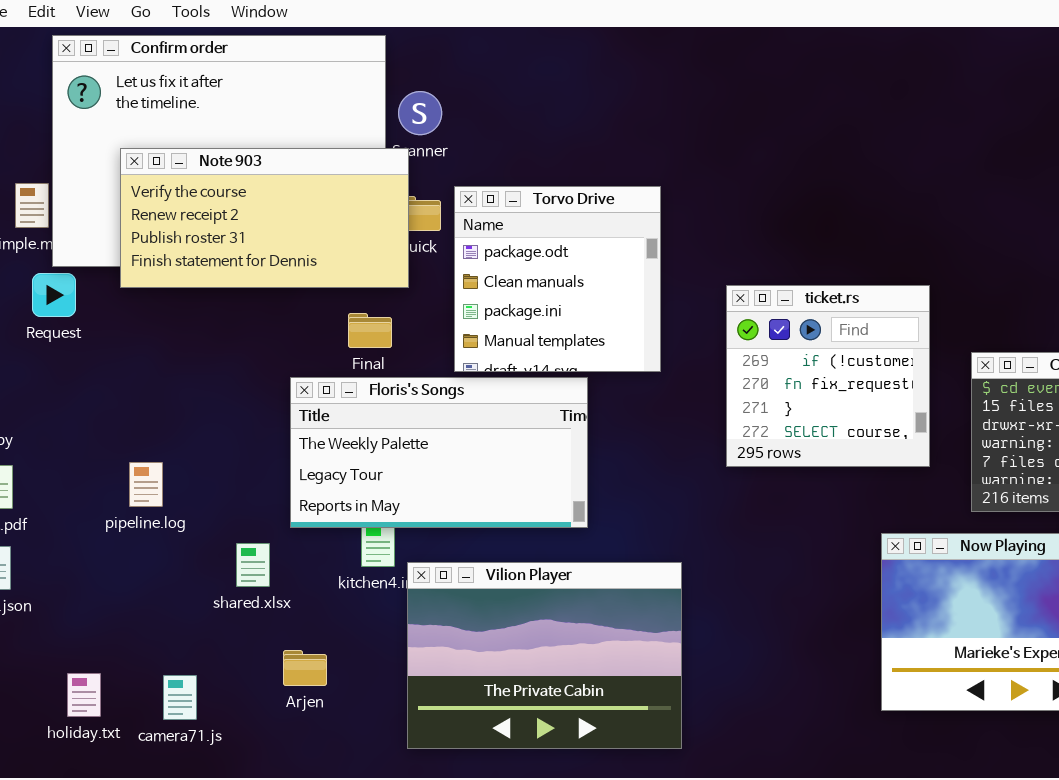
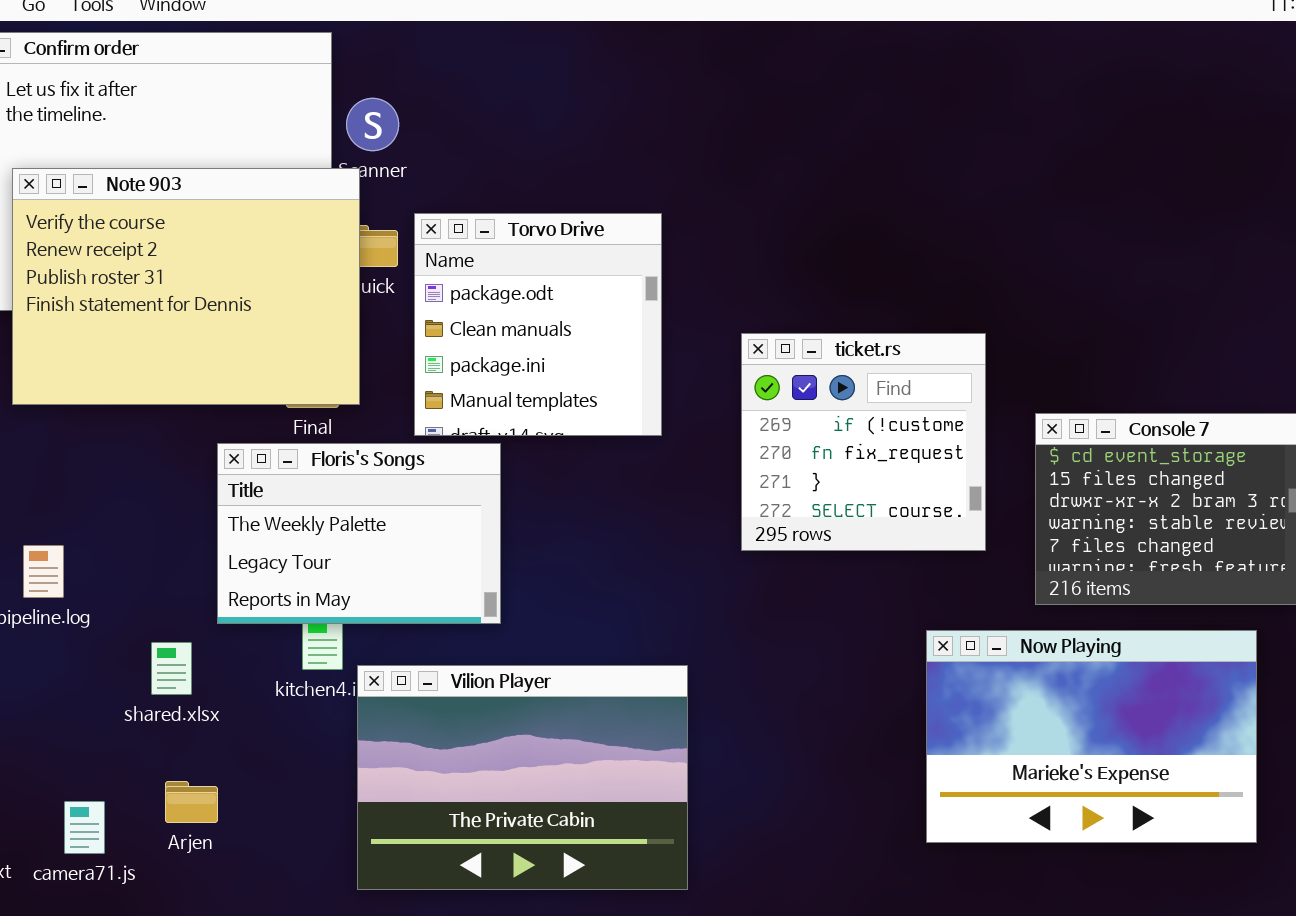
Note 903: [120,148,409,288] -> [12,168,360,405], resized
Floris's Songs: [290,377,588,528] -> [217,443,501,624], resized
Arjen: [283,650,327,686] -> [165,781,218,823], moved

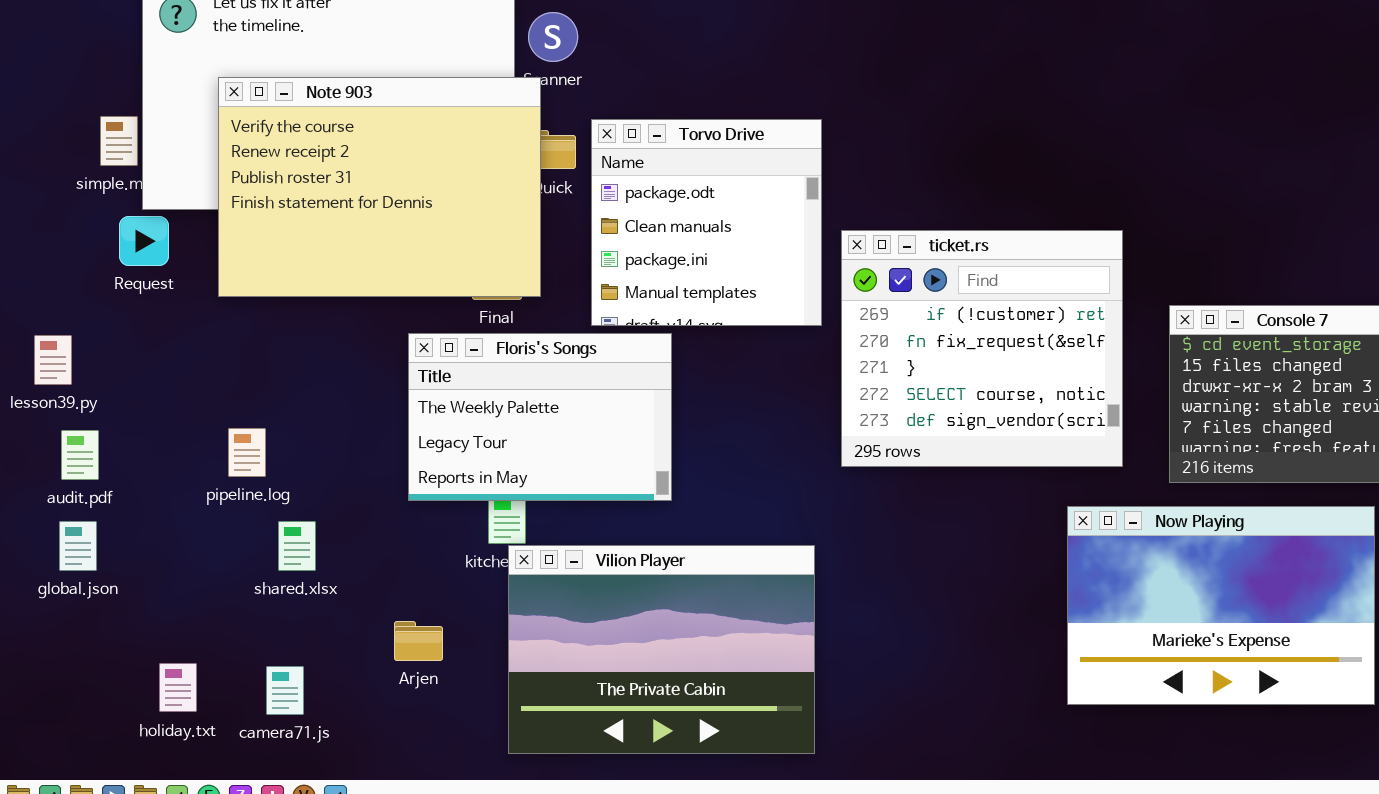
ticket.rs: [741,333,986,551] -> [841,230,1123,467], resized
shared.xlsx: [151,642,192,695] -> [278,521,316,571], moved
Vilion Player: [357,665,688,890] -> [508,545,815,754], moved
Arjen: [165,781,218,823] -> [394,621,443,661], moved

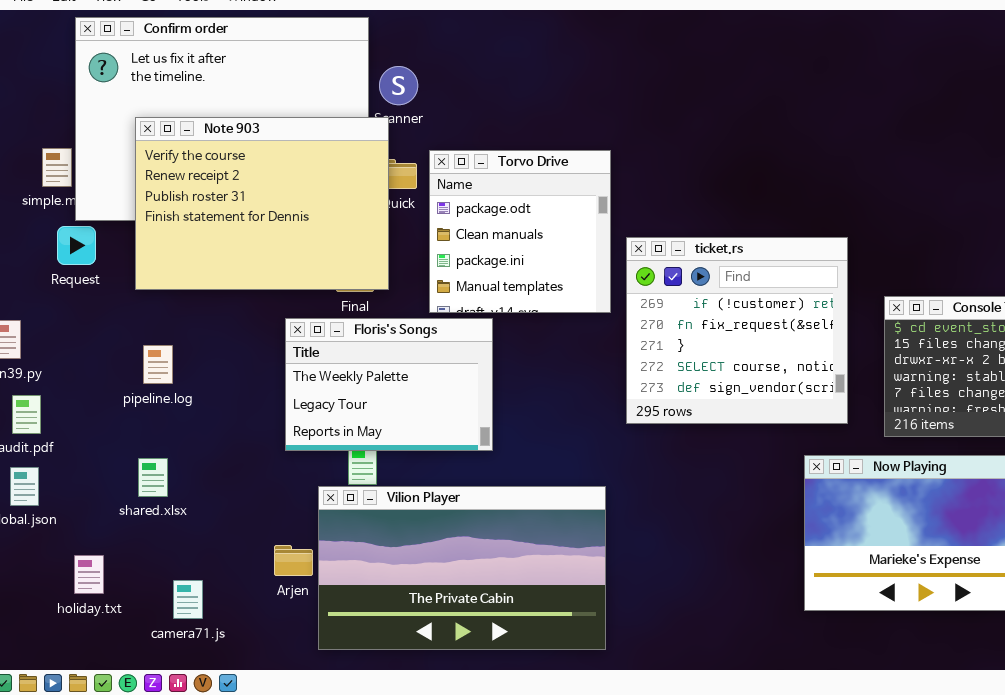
pipeline.log: [228,428,266,477] -> [143,345,173,384], moved
shared.xlsx: [278,521,316,571] -> [138,458,168,497], moved
Vilion Player: [508,545,815,754] -> [318,486,606,650], resized
holiday.txt: [159,663,197,712] -> [74,555,104,594], moved

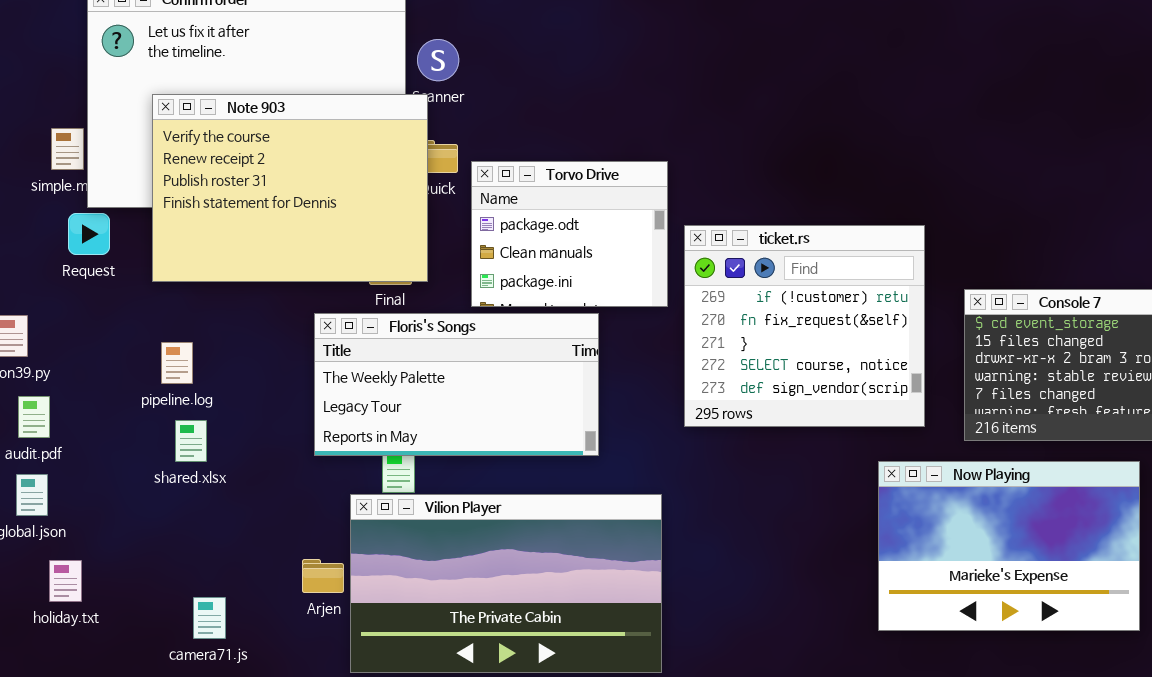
Torvo Drive: [429,150,611,313] -> [471,161,668,307], resized
Floris's Songs: [285,318,493,451] -> [314,313,599,456], resized
shared.xlsx: [138,458,168,497] -> [175,420,207,462], moved
holiday.txt: [74,555,104,594] -> [49,560,82,602], moved

